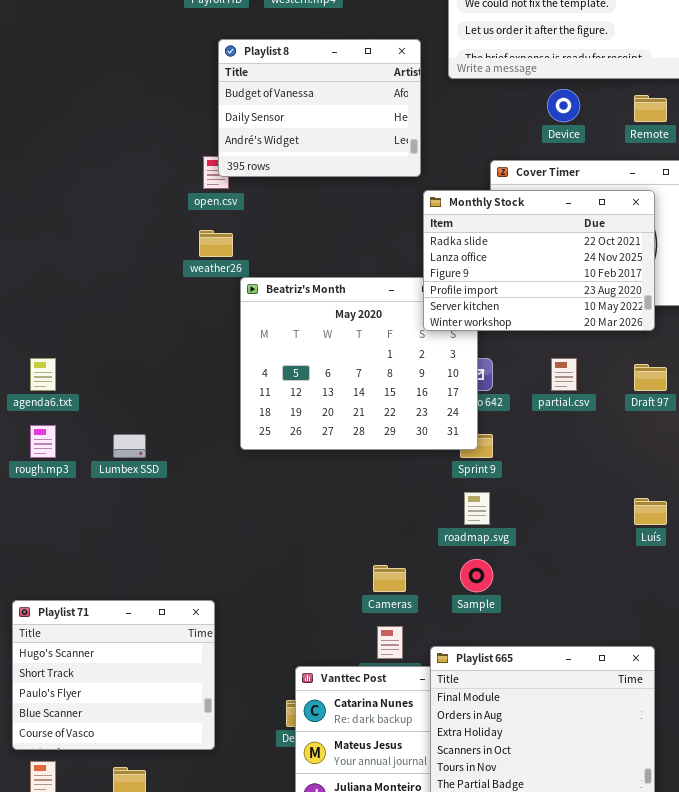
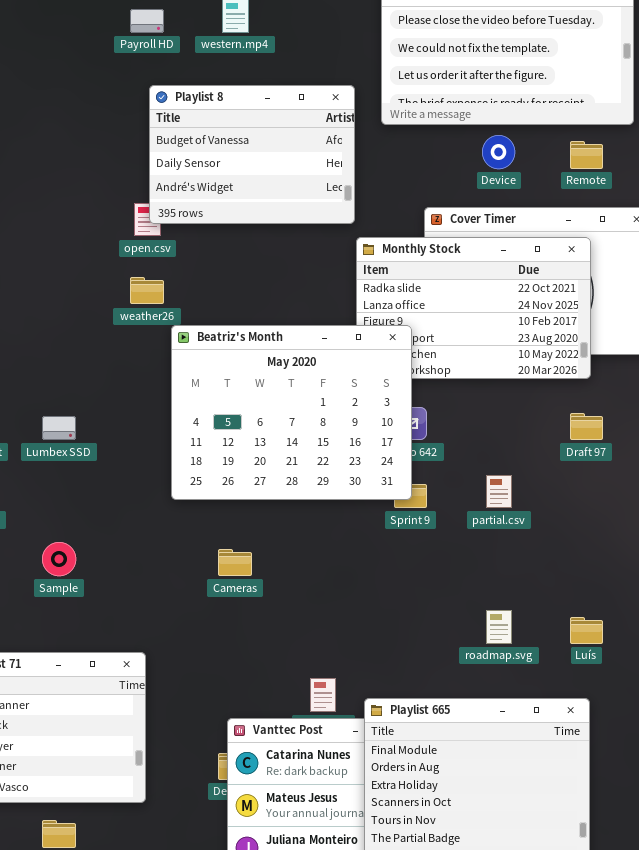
Beatriz's Month: [240,277,478,450] -> [171,325,412,500], raised
partial.csv: [551,358,577,391] -> [486,475,512,508], moved
Lumbex SSD: [113,434,146,458] -> [42,416,76,440], moved
roadmap.svg: [464,492,490,525] -> [486,610,512,644], moved
Luís: [634,498,667,525] -> [570,617,603,644], moved
Sample: [460,559,493,592] -> [42,542,76,576], moved
Cameras: [373,565,406,592] -> [218,549,252,576], moved

